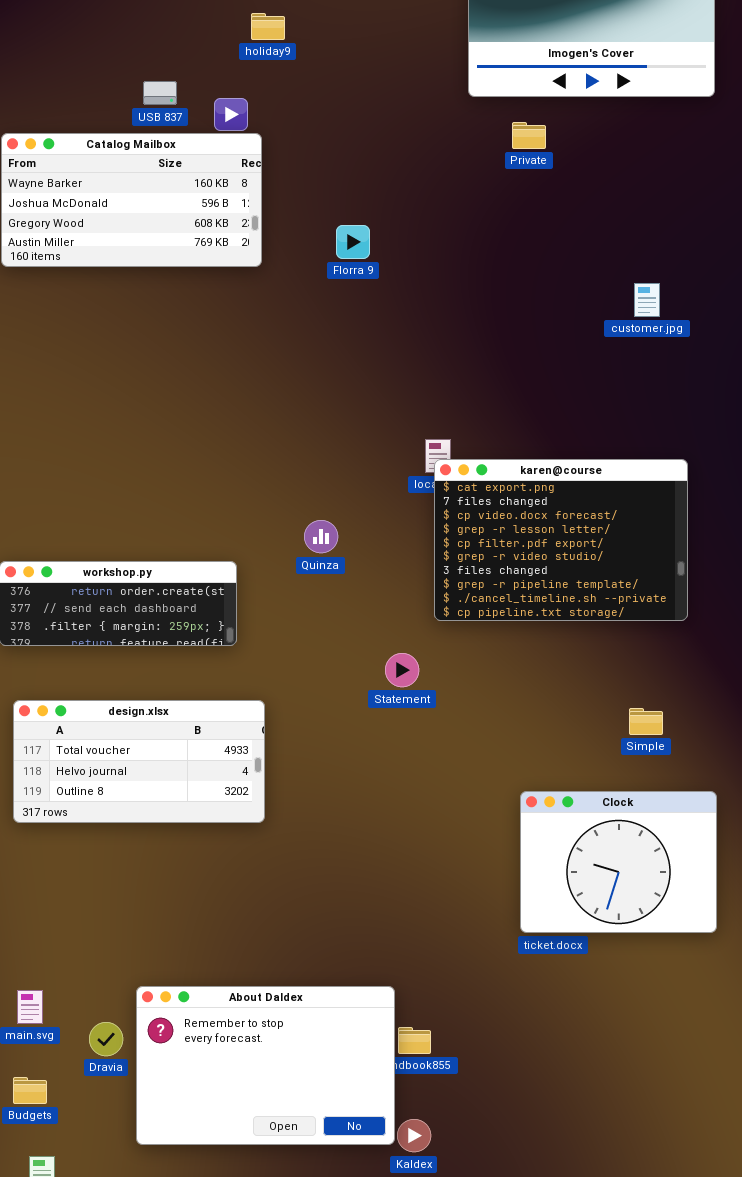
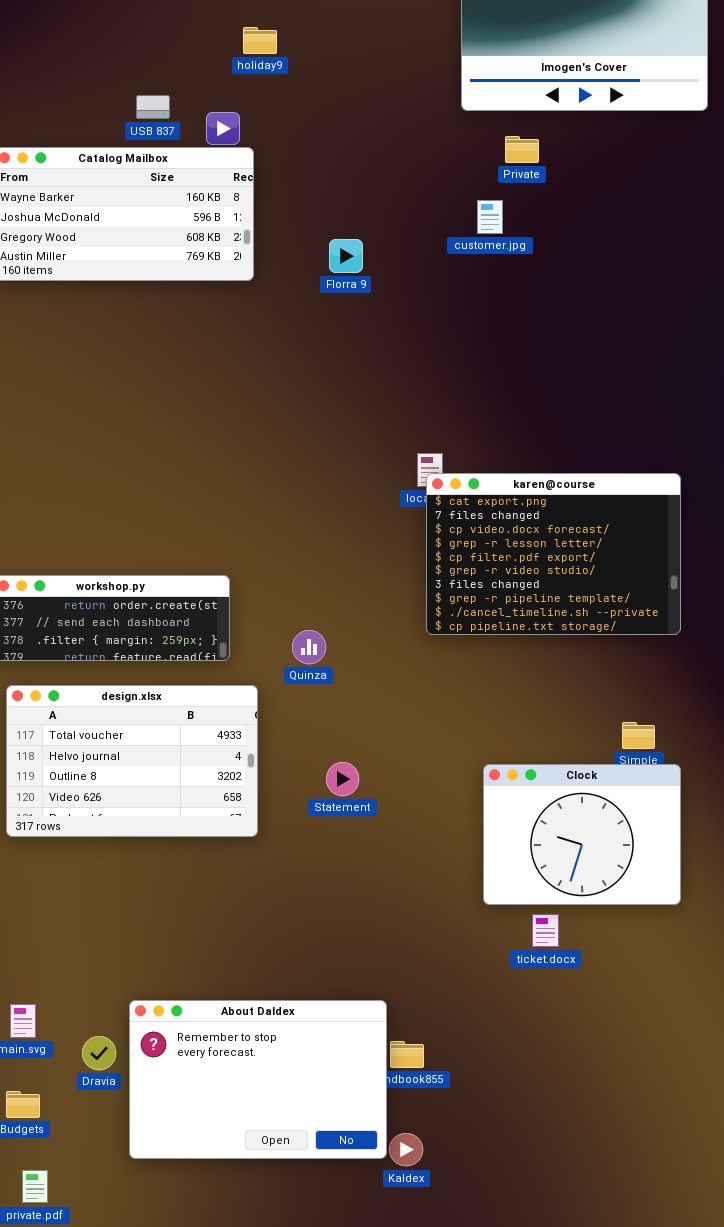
customer.jpg: [634,283,660,317] -> [477,200,503,234], moved
Quinza: [304,520,338,553] -> [292,630,326,664], moved
Statement: [385,653,419,687] -> [326,762,359,796], moved
design.xlsx: [13,700,265,823] -> [6,685,258,837], resized
Clock: [520,791,717,933] -> [483,764,681,905], moved

